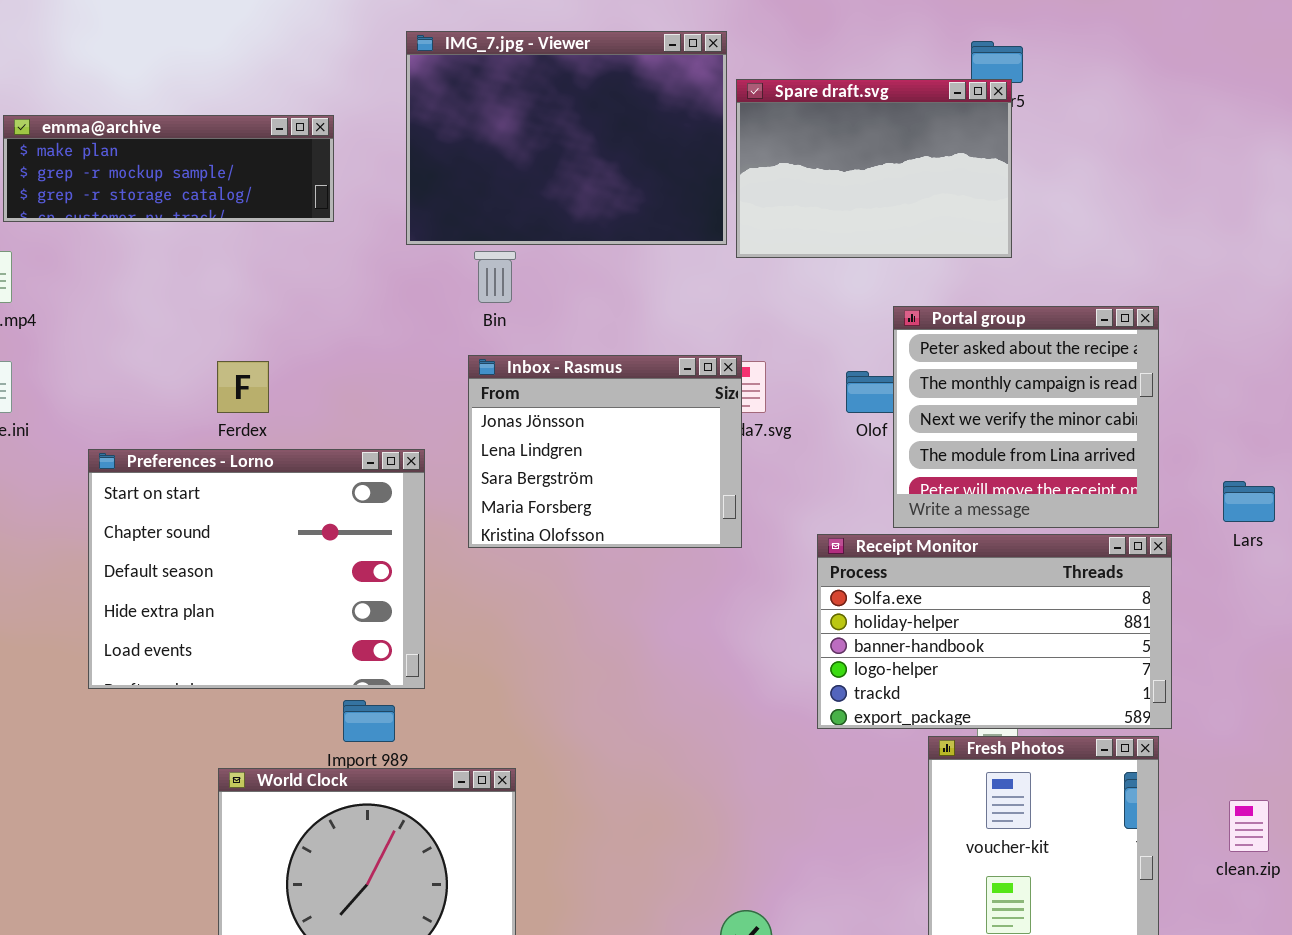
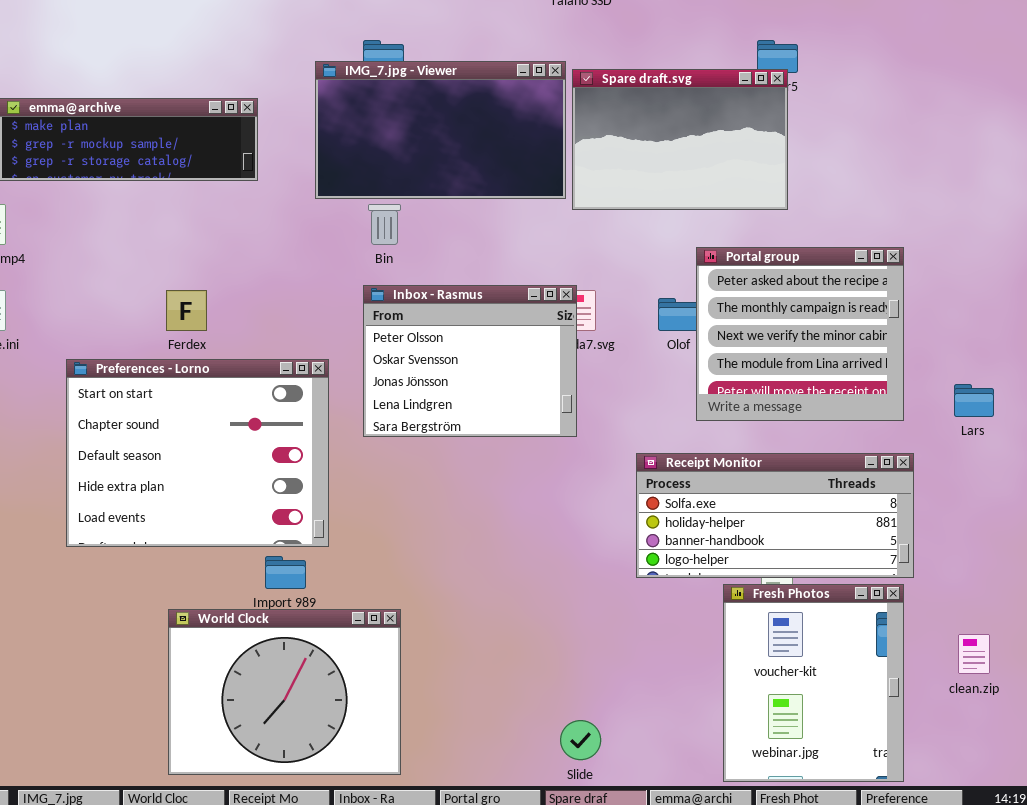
IMG_7.jpg - Viewer: [406,31,727,245] -> [315,61,566,199], resized
Inbox - Rasmus: [468,355,742,548] -> [363,285,577,437], scrolled up 2 rows
Receipt Monitor: [817,534,1172,729] -> [636,453,914,578], resized

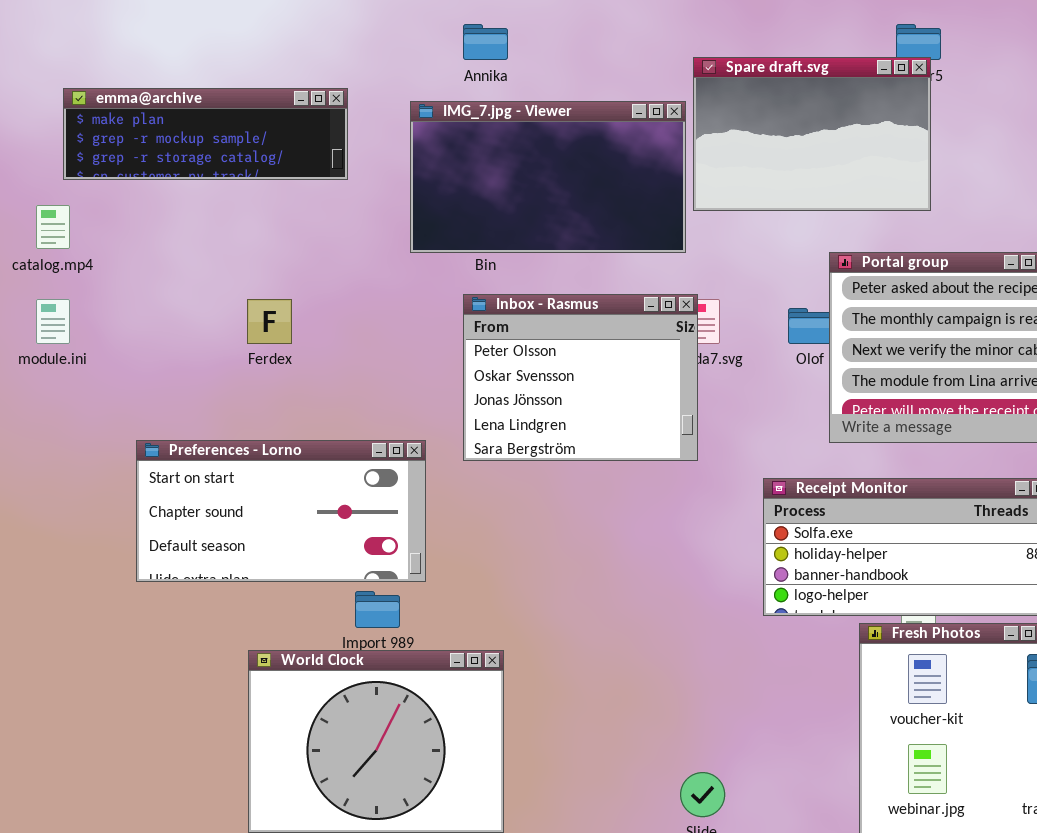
IMG_7.jpg - Viewer: [315,61,566,199] -> [410,101,686,253], moved
Preferences - Lorno: [66,359,329,547] -> [136,440,426,582], resized

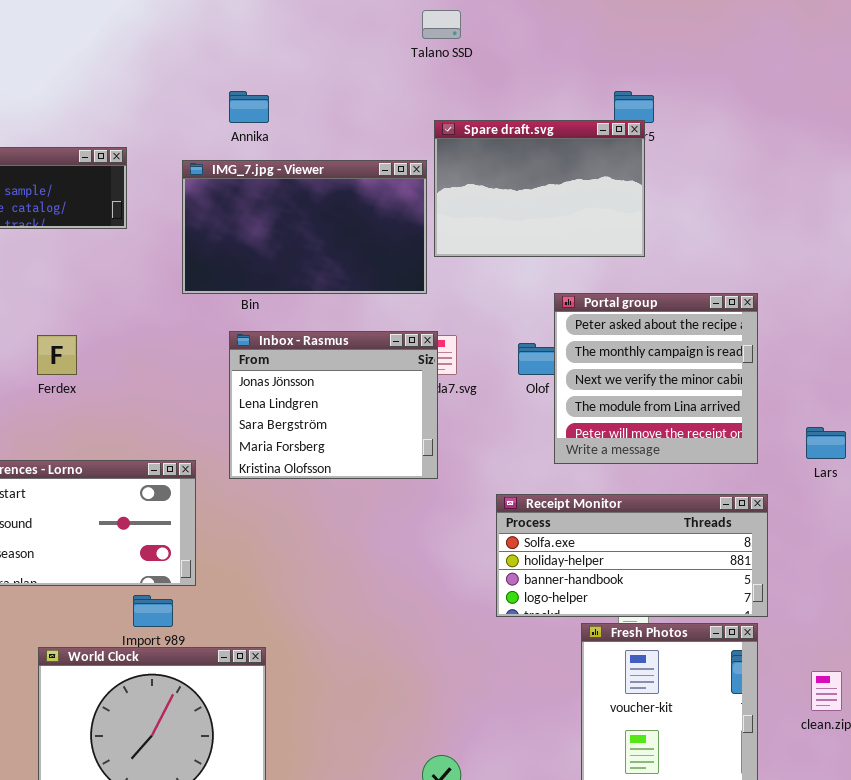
Inbox - Rasmus: [463,294,698,461] -> [229,331,438,479], scrolled down 2 rows

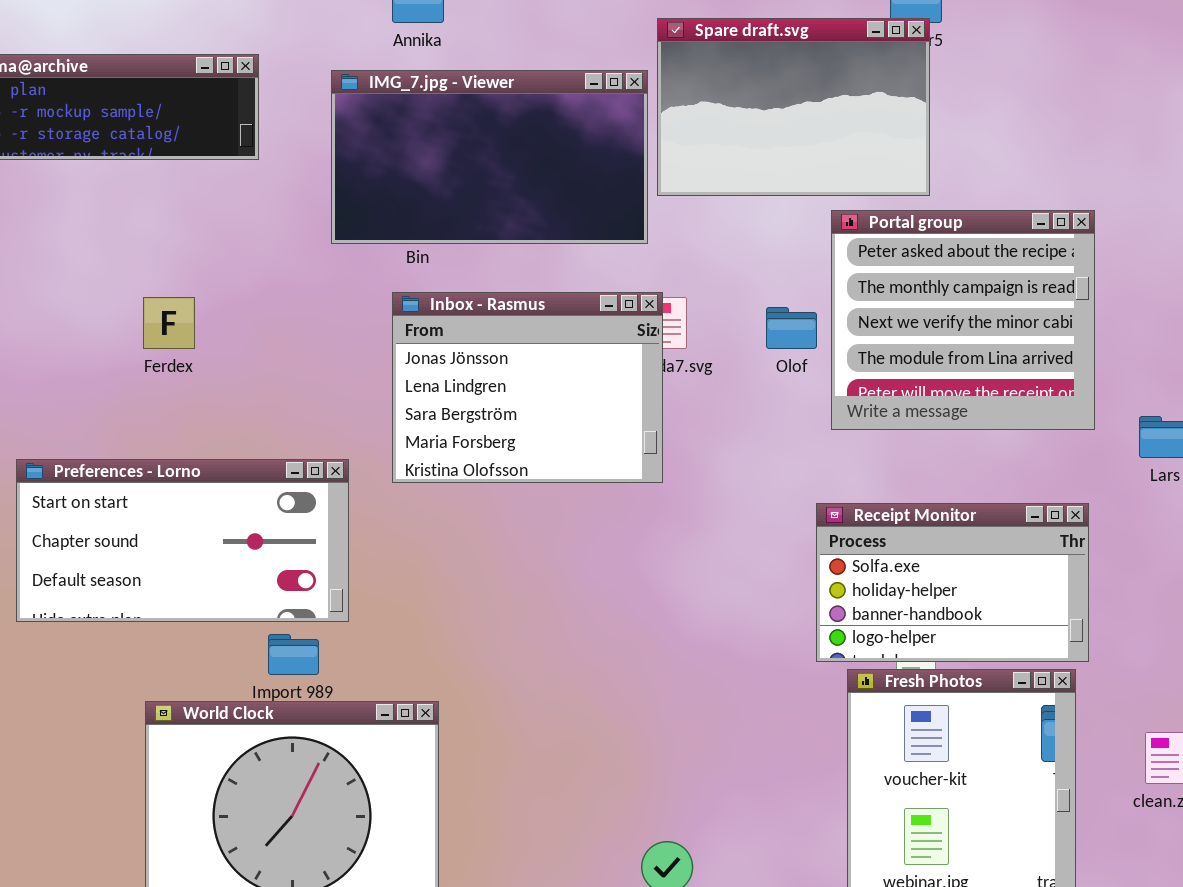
Portal group: [554,293,758,464] -> [831,210,1095,430], moved
Receipt Monitor: [496,494,768,617] -> [816,503,1089,662], resized

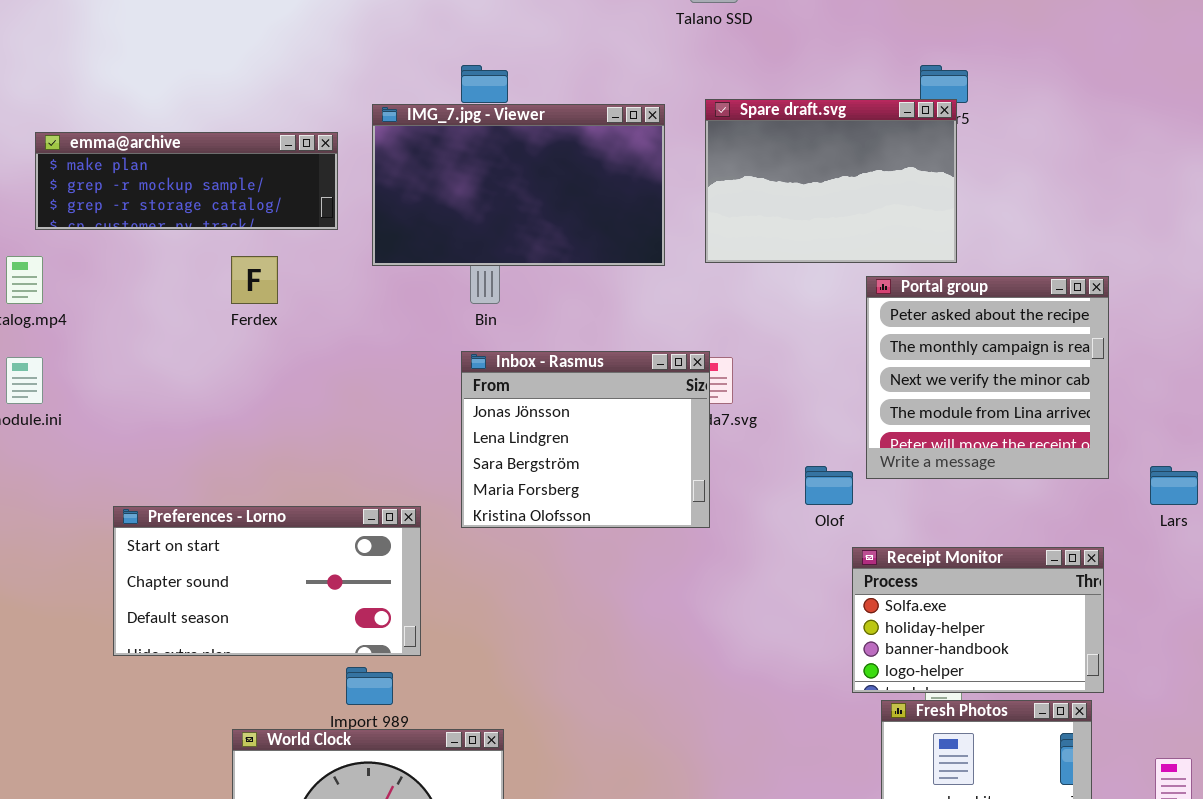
IMG_7.jpg - Viewer: [331,70,648,244] -> [372,104,665,266], moved
Ferdex: [143,297,195,349] -> [231,256,278,304], moved
Olof: [766,307,817,349] -> [805,466,853,505], moved

